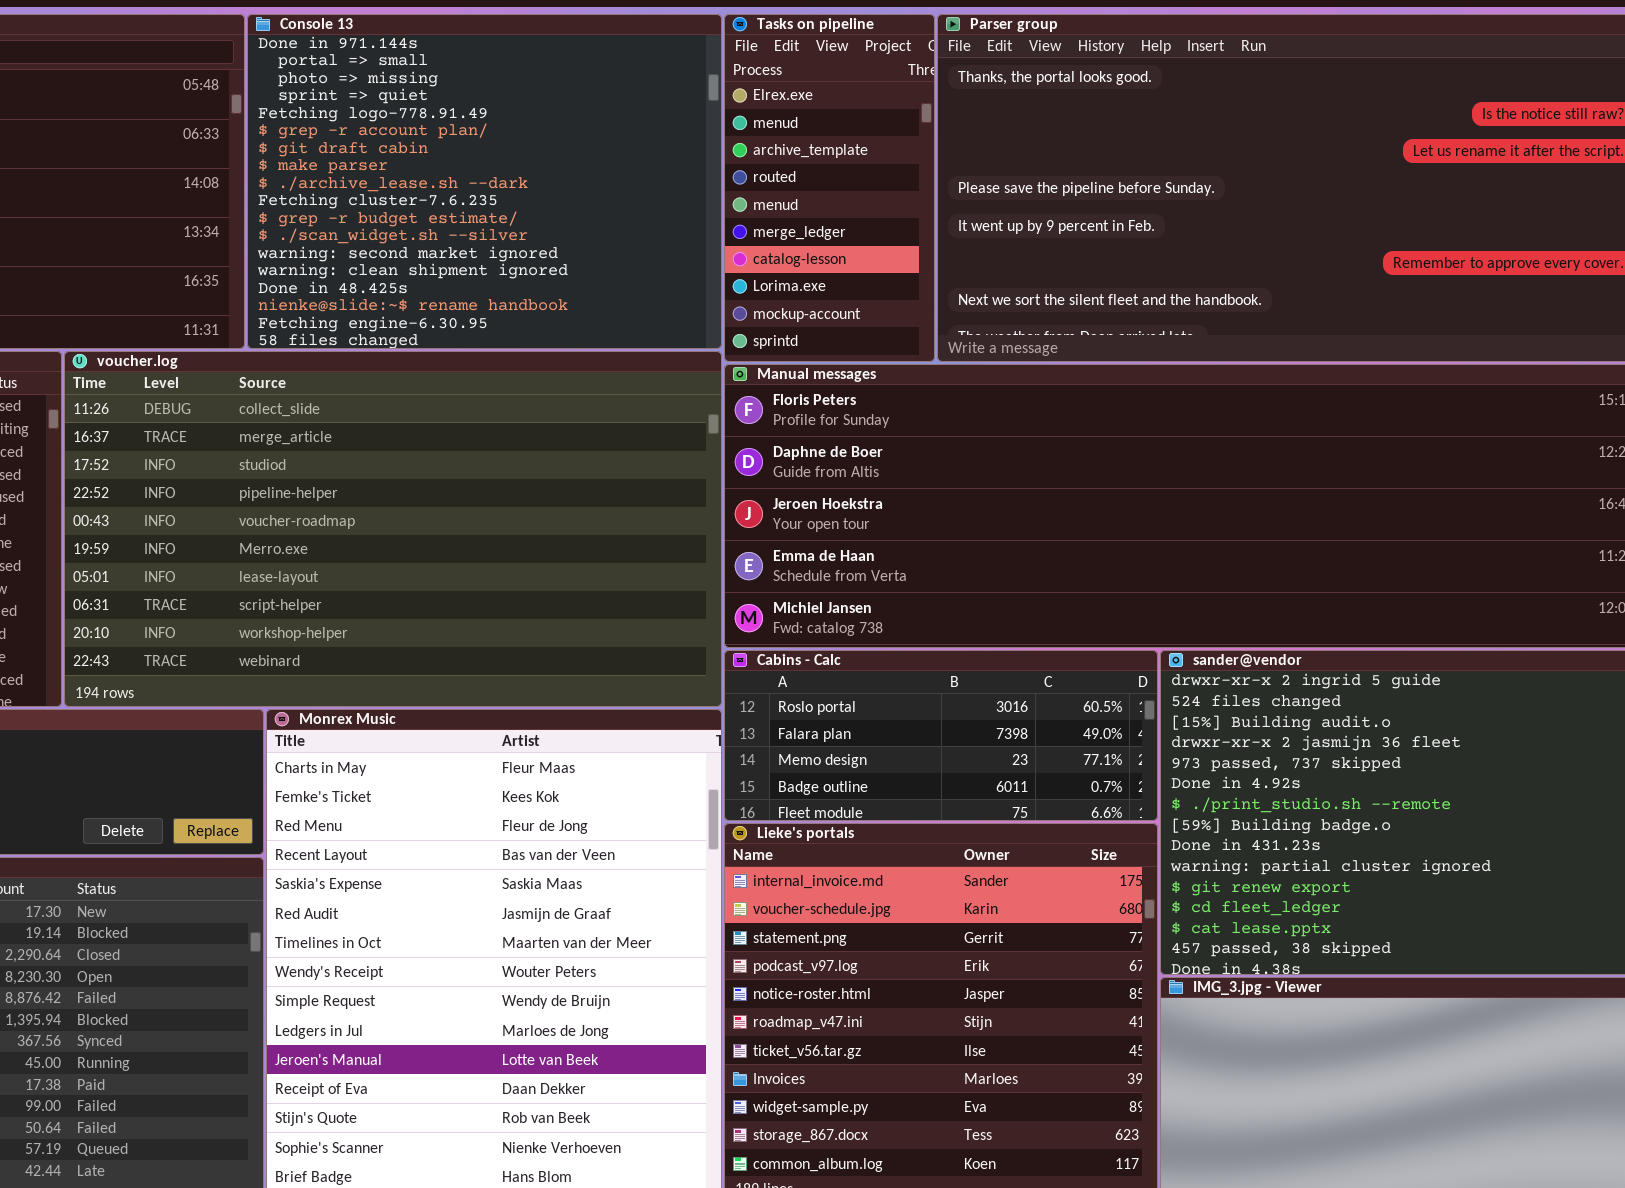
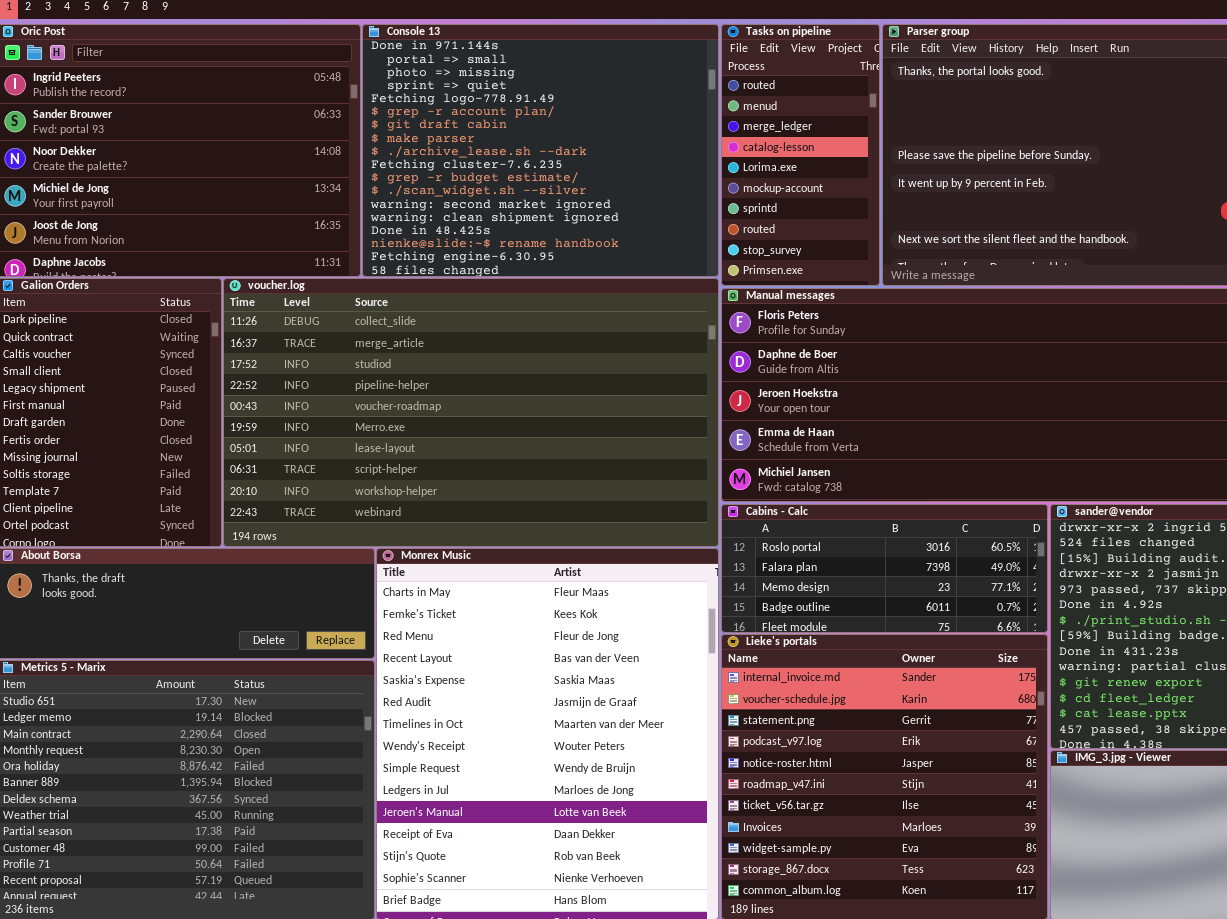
Tasks on pipeline: [724,14,935,362] -> [721,24,880,286], scrolled down 3 rows

